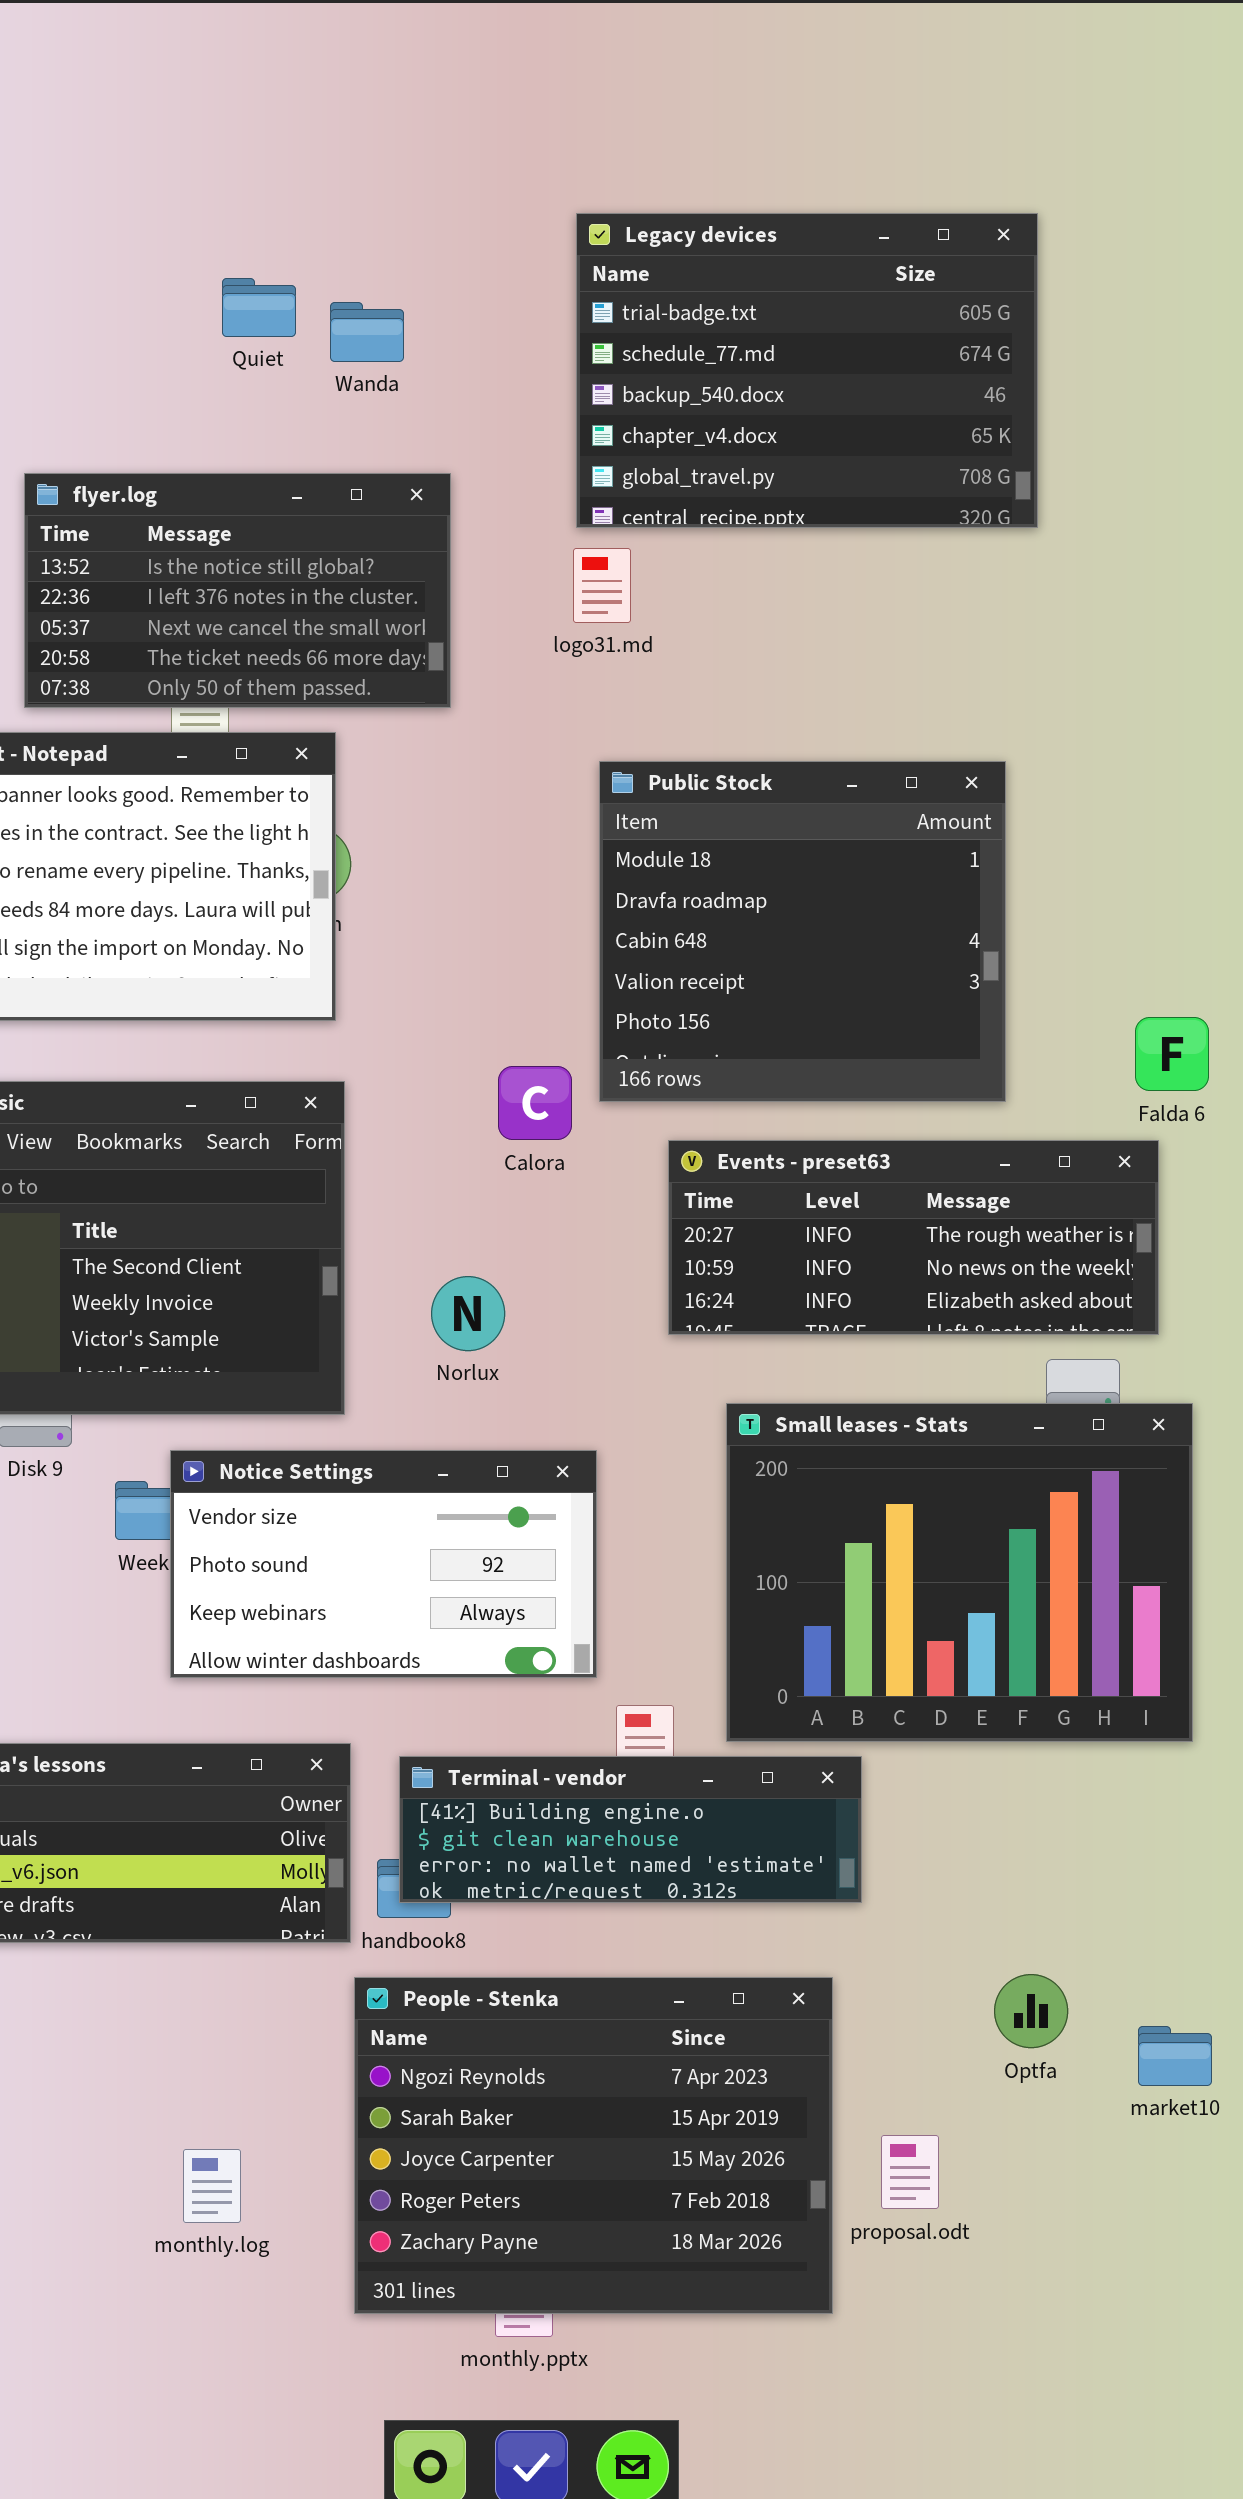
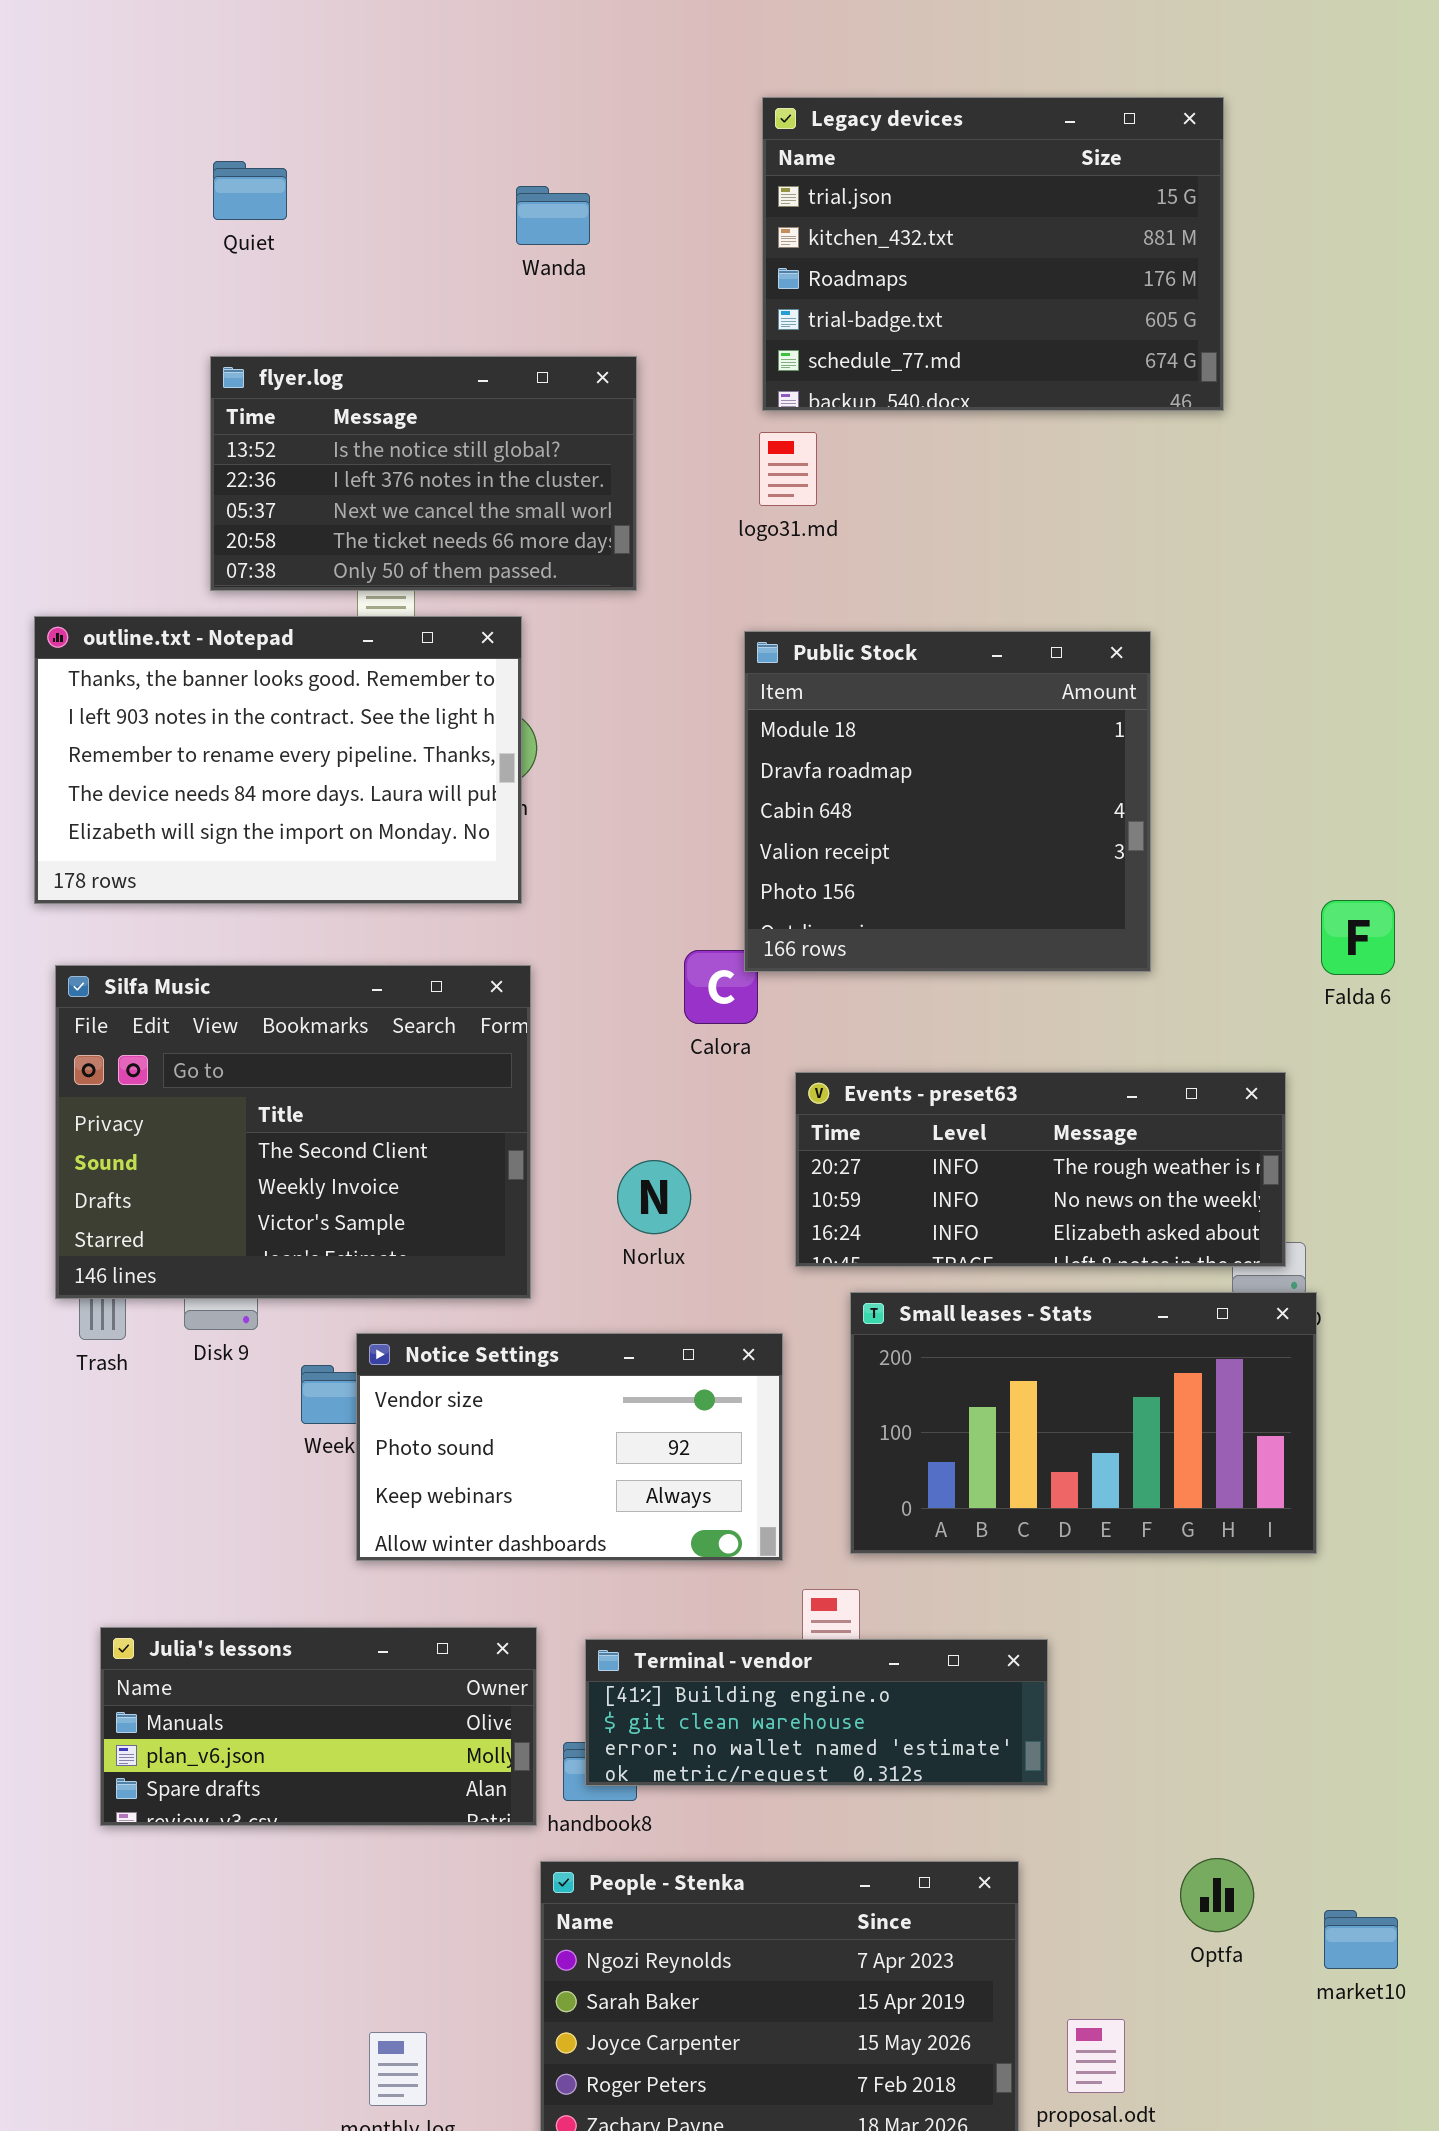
Legacy devices: [576,213,1038,528] -> [762,97,1224,411], scrolled up 3 rows
Quiet: [222,278,296,337] -> [213,161,287,220], moved
Public Stock: [599,761,1006,1102] -> [744,631,1151,972], moved
Events - preset63: [668,1140,1159,1335] -> [795,1072,1286,1267], moved
Small leases - Stats: [726,1403,1193,1742] -> [850,1292,1317,1554], moved, resized

